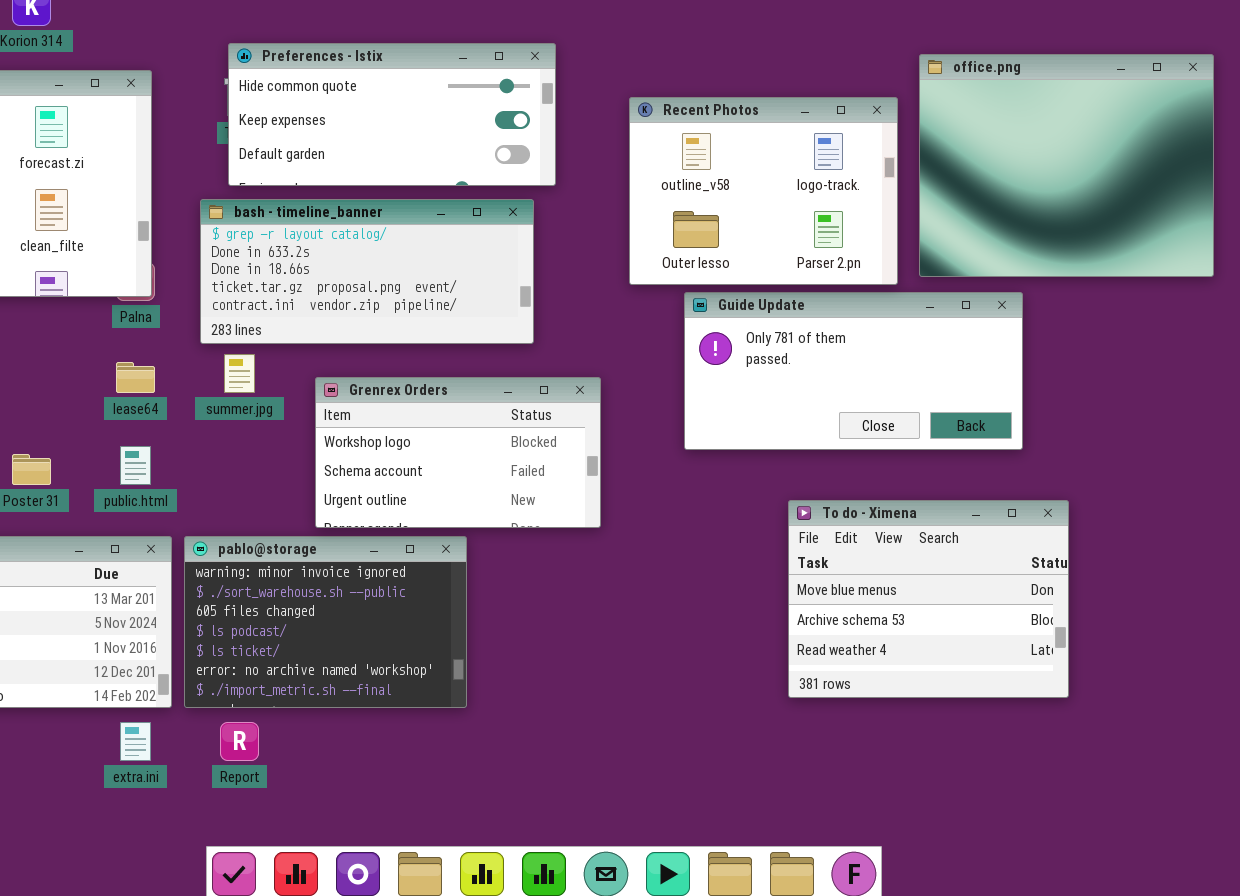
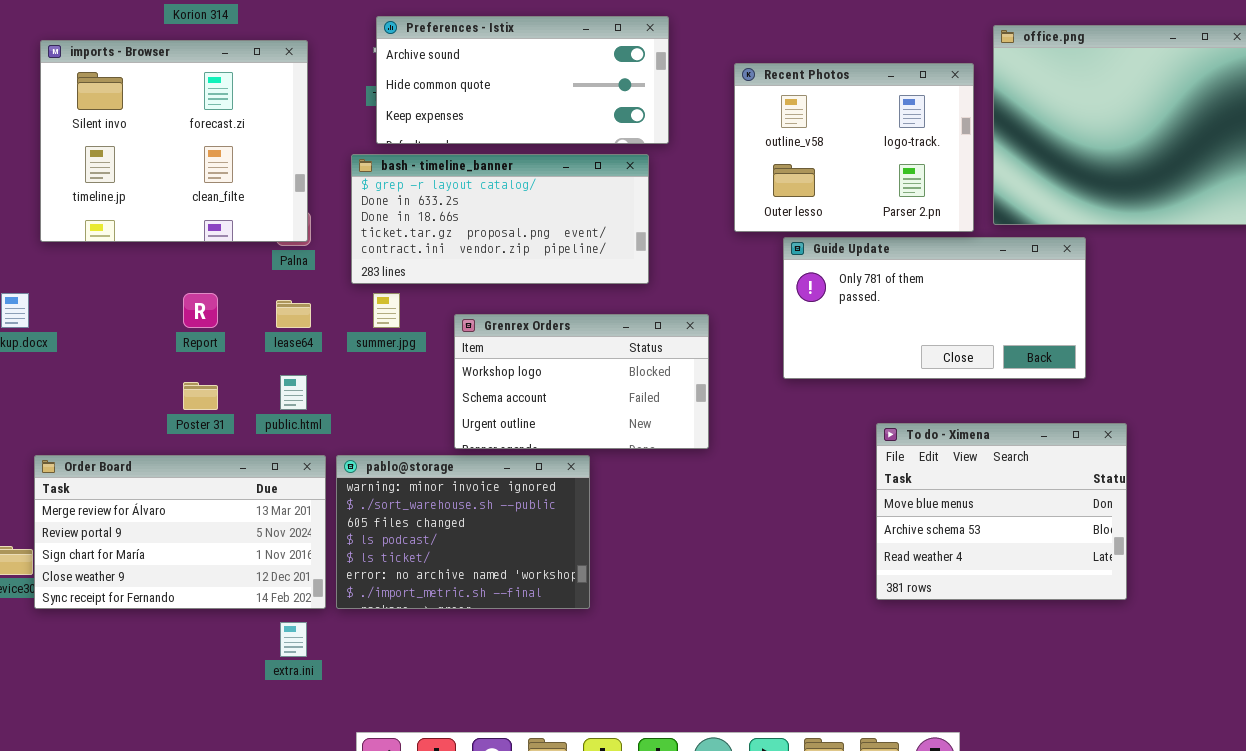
Preferences - Istix: [228,43,556,186] -> [376,16,669,144], scrolled up 1 row
Report: [220,722,259,761] -> [183,293,218,328], moved

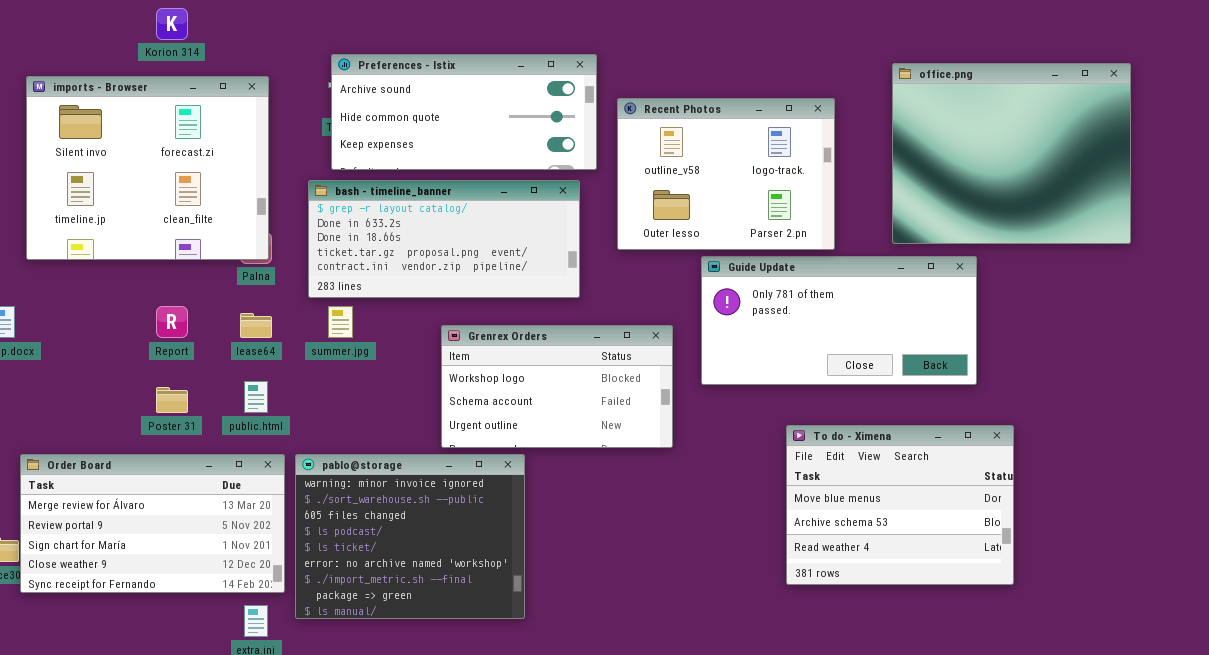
Recent Photos: [734,63,974,232] -> [617,98,835,250], moved
Grenrex Orders: [454,314,709,449] -> [441,325,673,448], moved
pablo@storage: [336,455,590,609] -> [295,454,525,619], resized

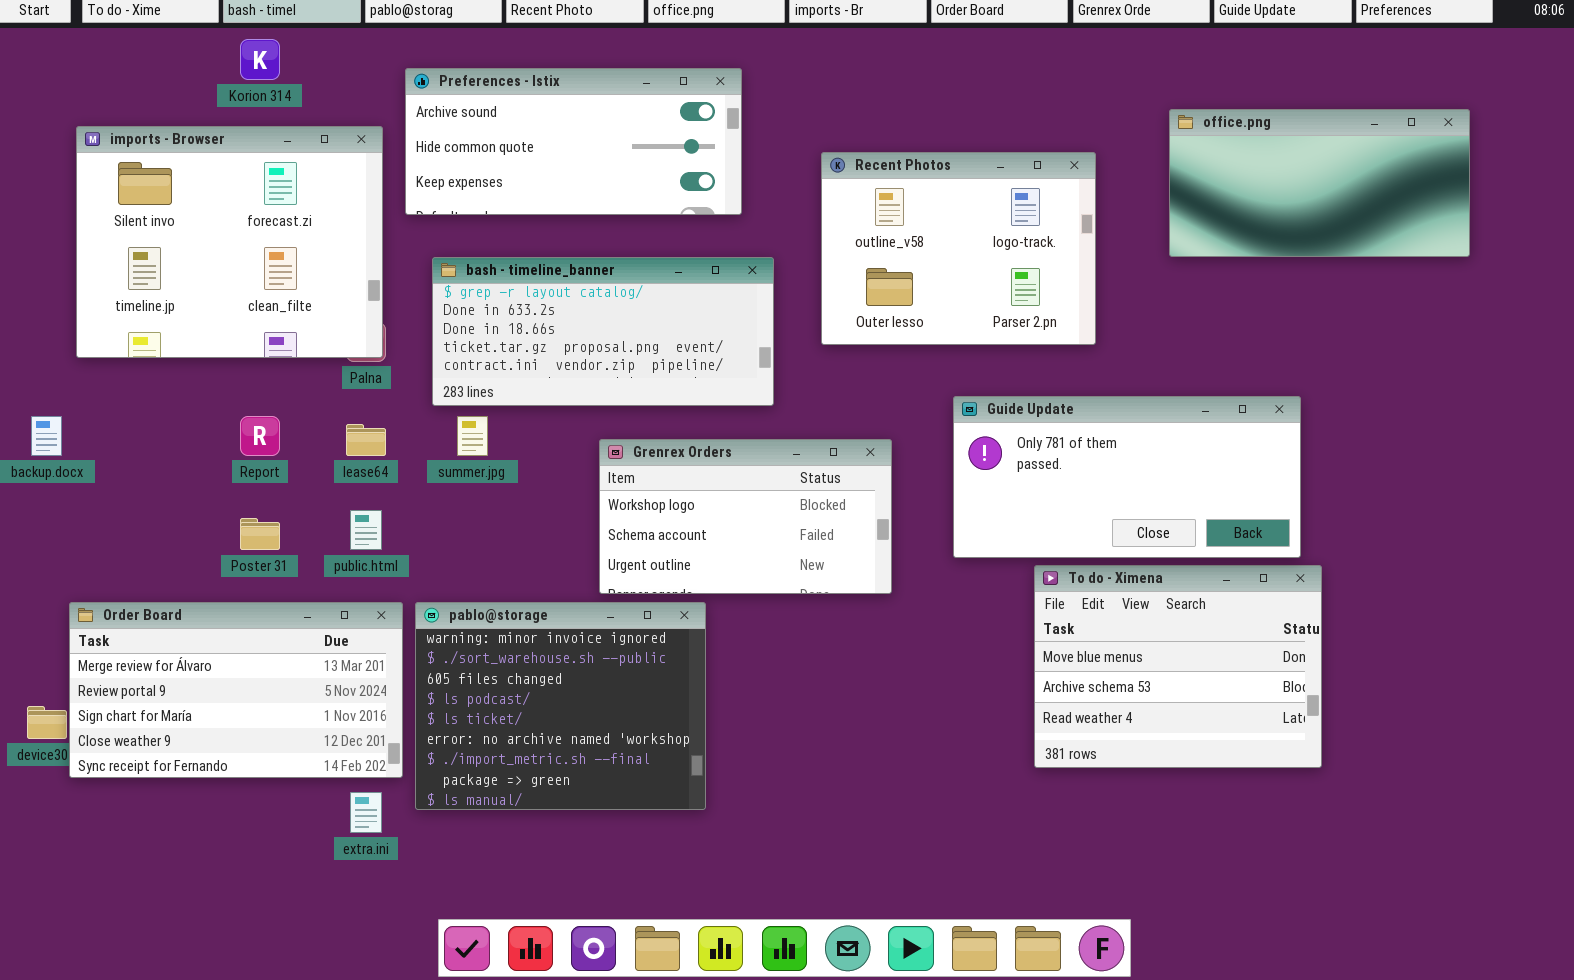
Preferences - Istix: [331,54,597,170] -> [405,68,742,215], moved
office.png: [892,63,1131,244] -> [1169,109,1470,257], resized
Guide Update: [701,256,977,385] -> [953,396,1301,558], moved

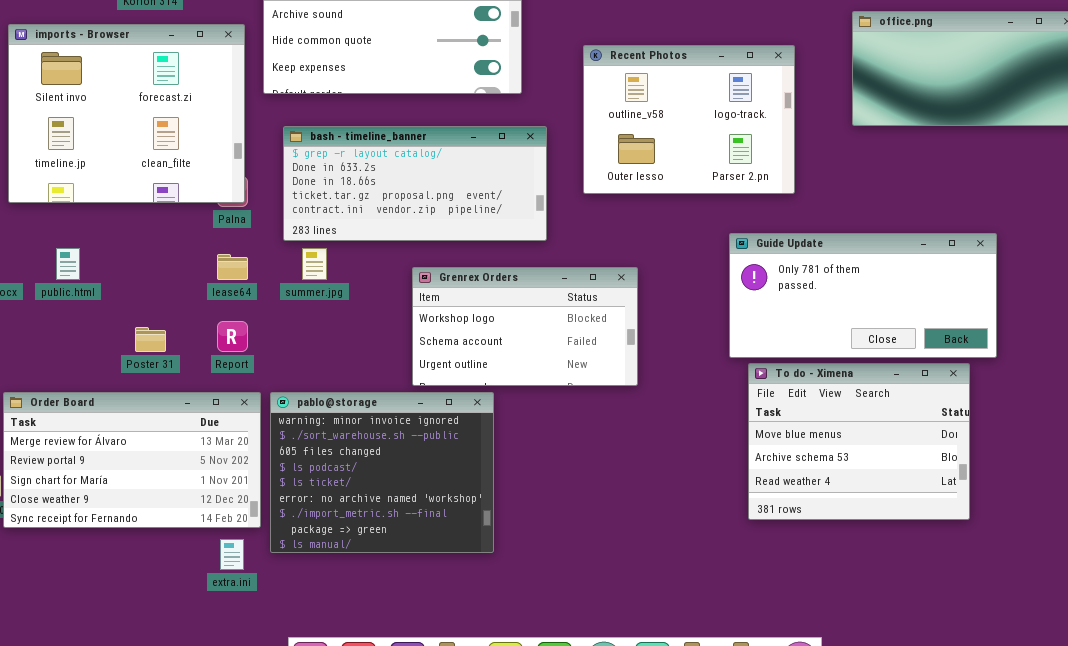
Guide Update: [953,396,1301,558] -> [729,233,997,358], moved
Report: [240,416,280,456] -> [217,321,248,352], moved
public.html: [350,510,382,550] -> [56,248,80,280], moved

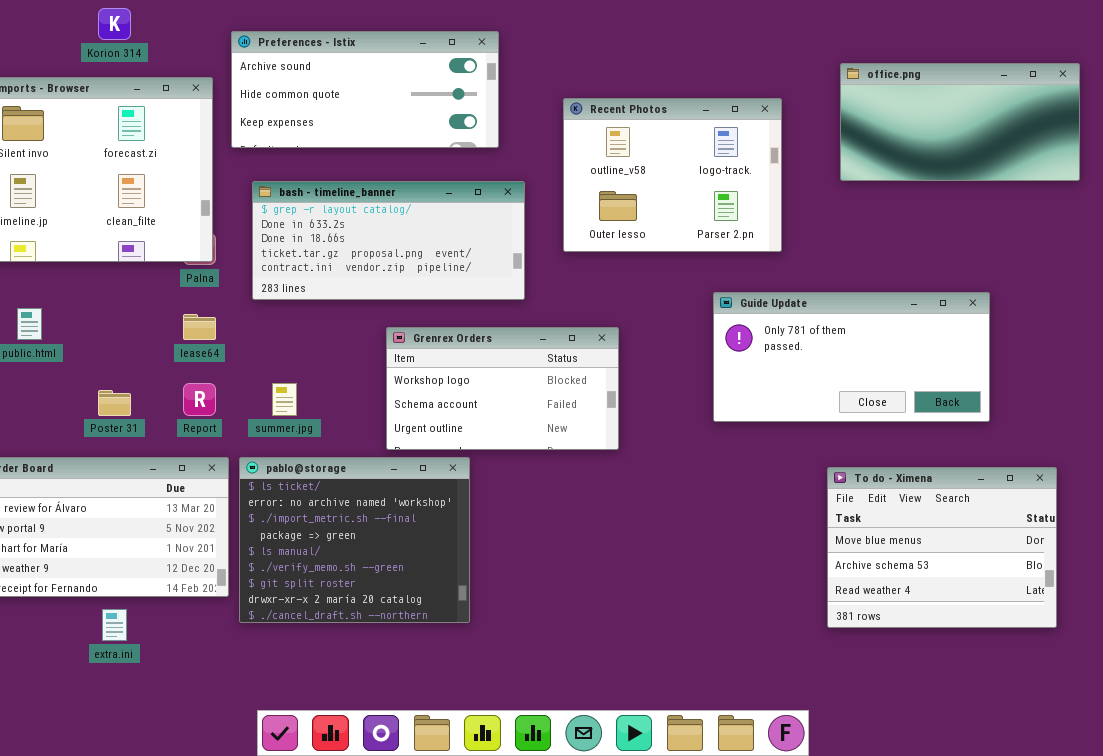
summer.jpg: [302,248,327,280] -> [272,383,297,416], moved
To do - Ximena: [748,363,970,520] -> [827,467,1057,628], moved
pablo@storage: [270,392,494,553] -> [239,457,470,623], scrolled down 4 rows
extra.ini: [220,539,244,570] -> [102,609,127,641], moved

